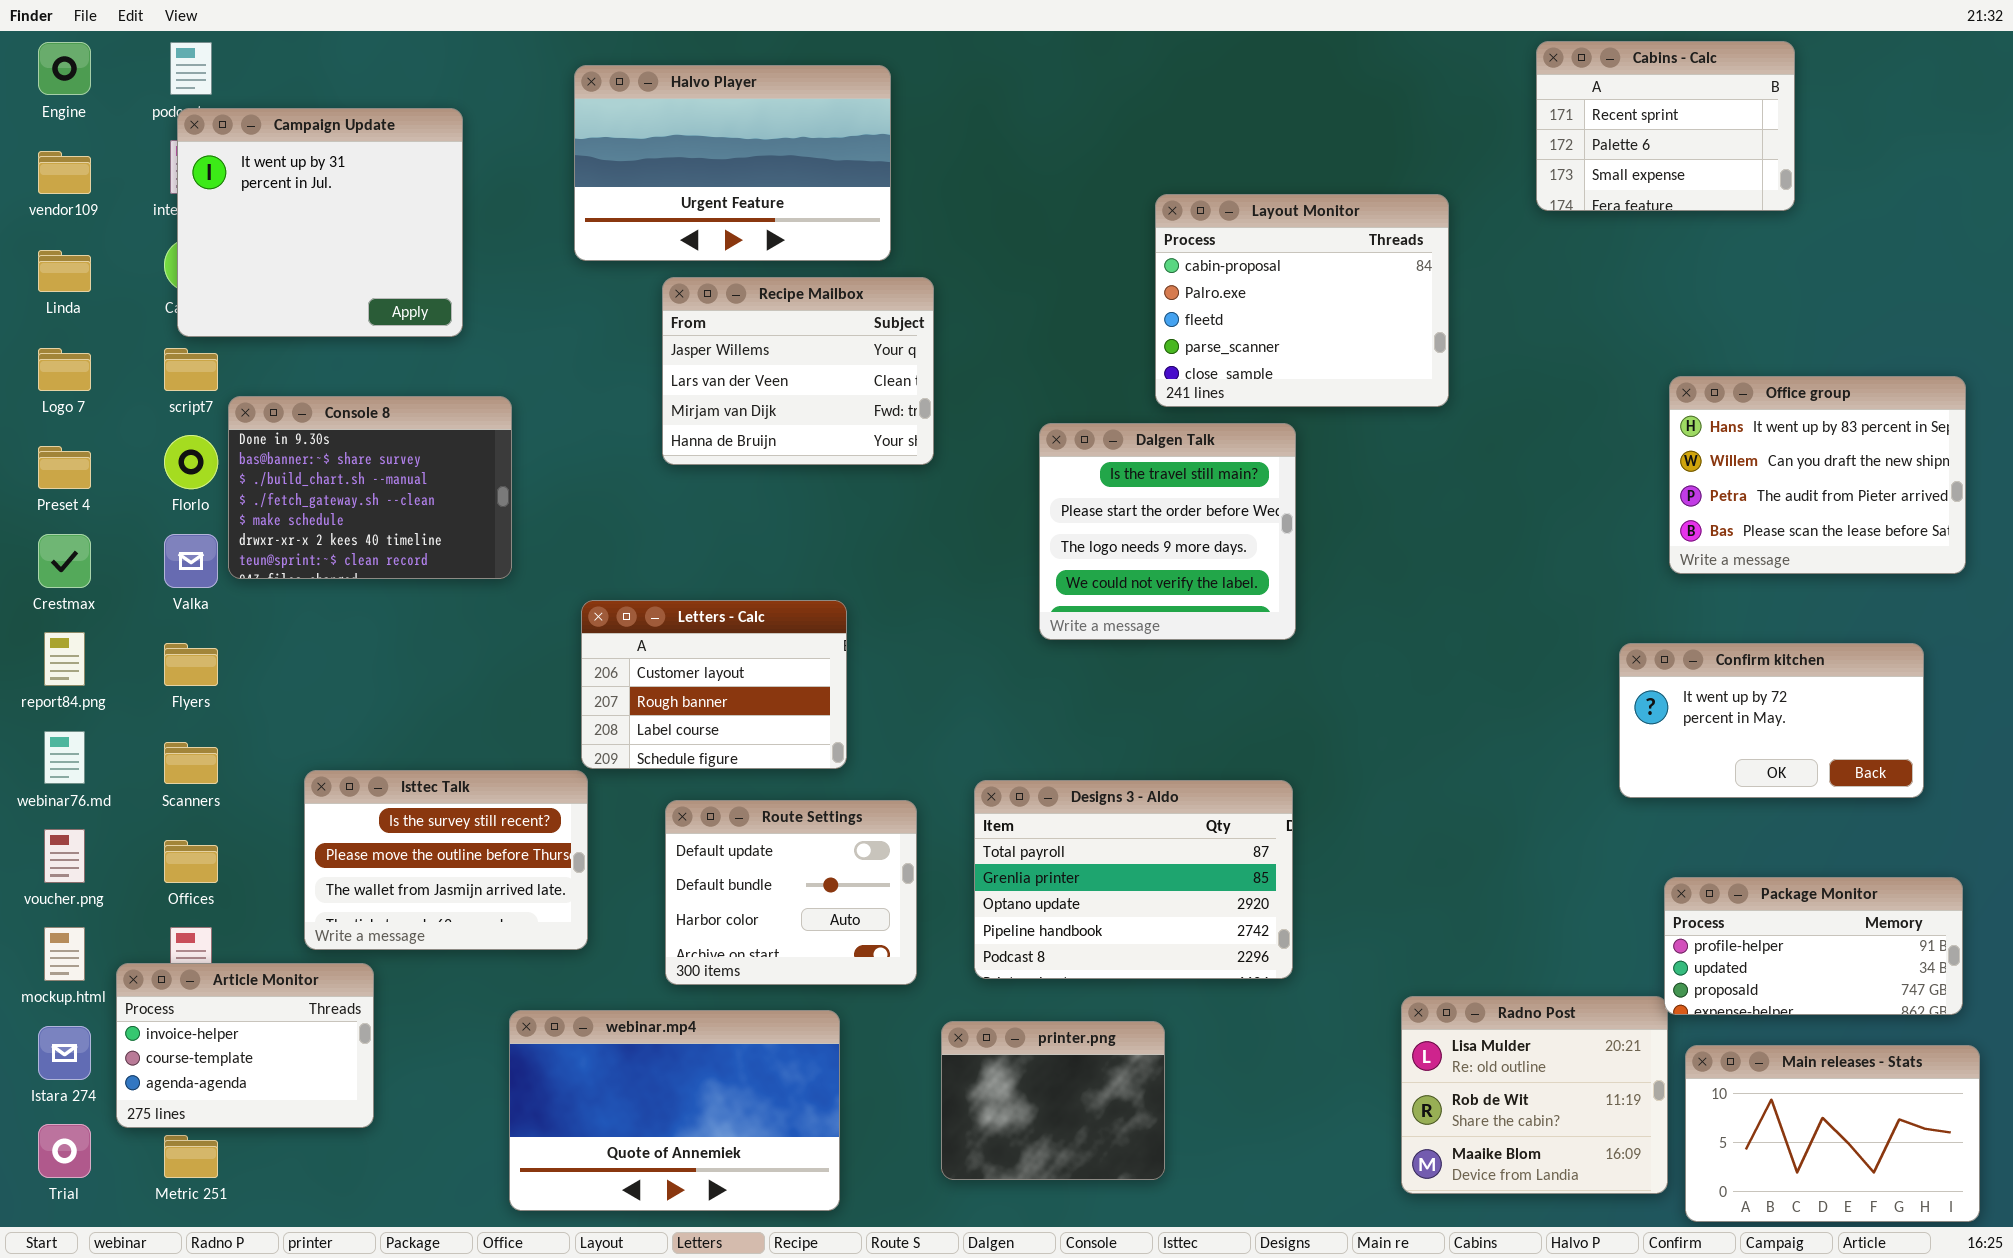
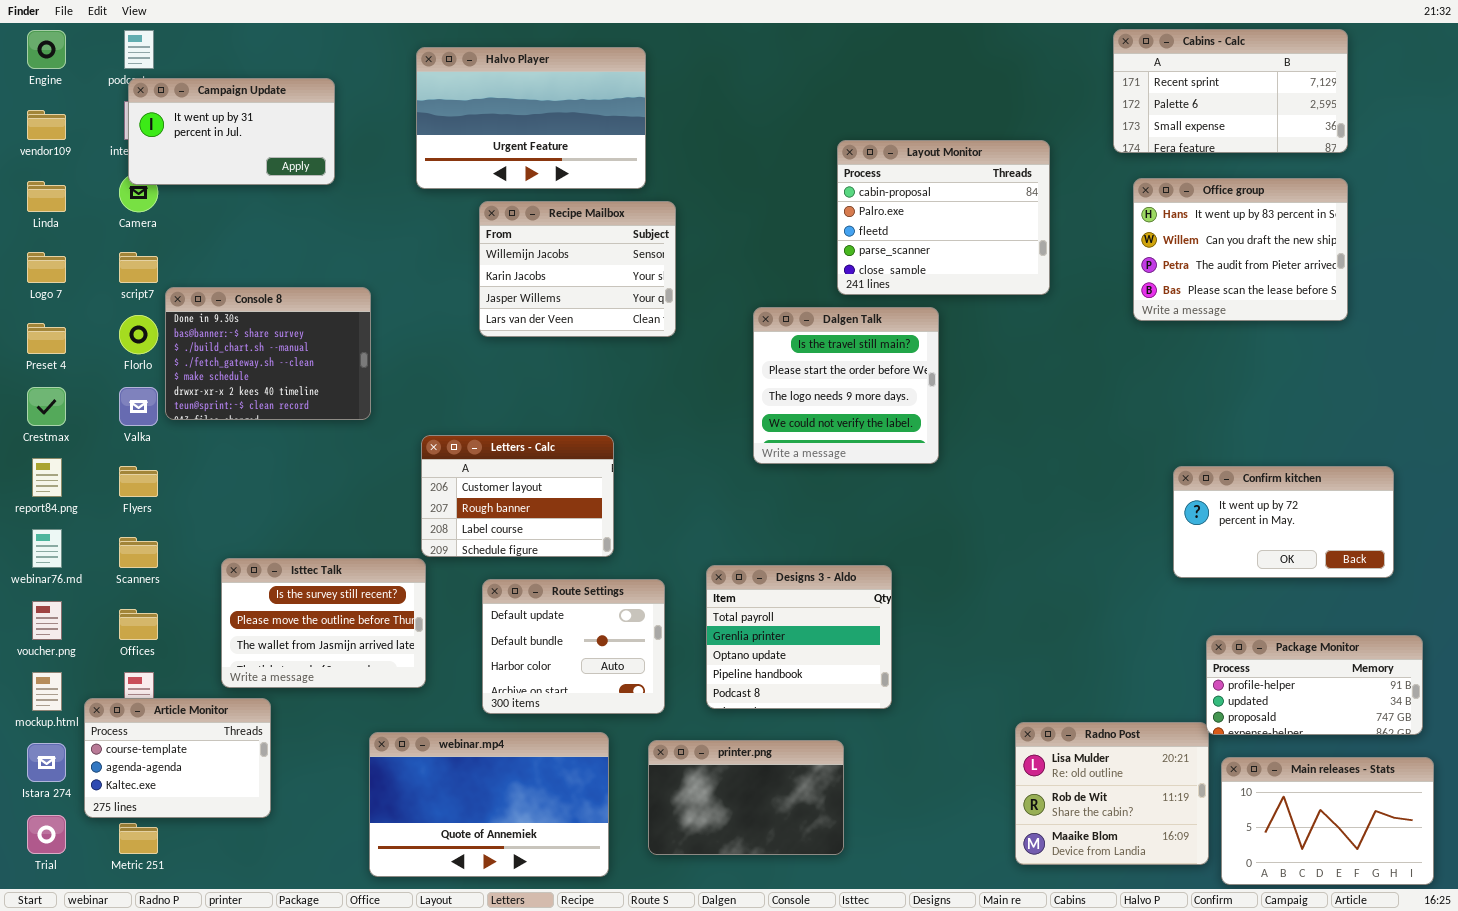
Cabins - Calc: [1536,41,1795,211] -> [1113,29,1348,153], resized
Campaign Update: [177,108,463,337] -> [128,78,335,185], resized
Recipe Mailbox: [662,277,934,465] -> [479,201,676,337], scrolled up 2 rows
Office group: [1669,376,1966,574] -> [1133,178,1348,321], moved
Designs 3 - Aldo: [974,780,1293,979] -> [706,565,892,709], resized
Article Monitor: [116,963,374,1128] -> [84,698,271,818], scrolled down 1 row
printer.png: [941,1021,1165,1180] -> [648,740,844,855], resized

